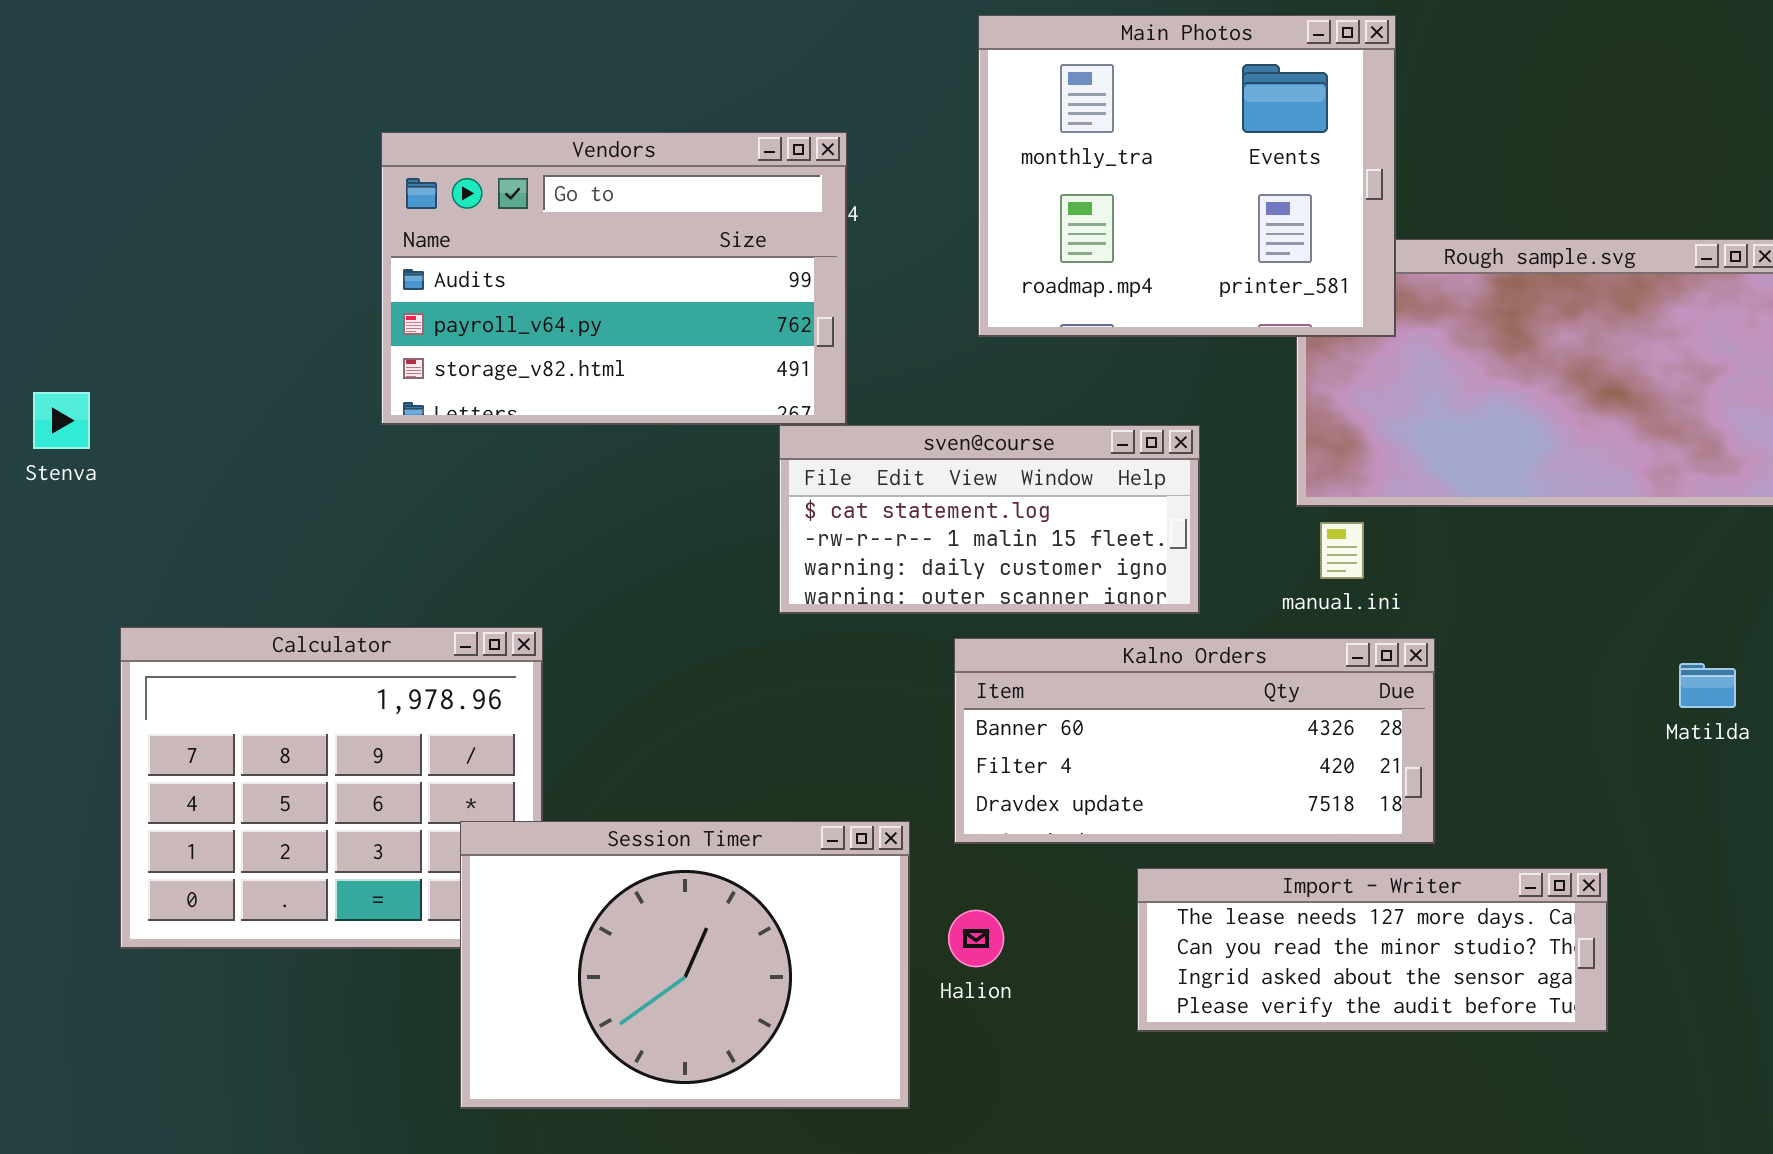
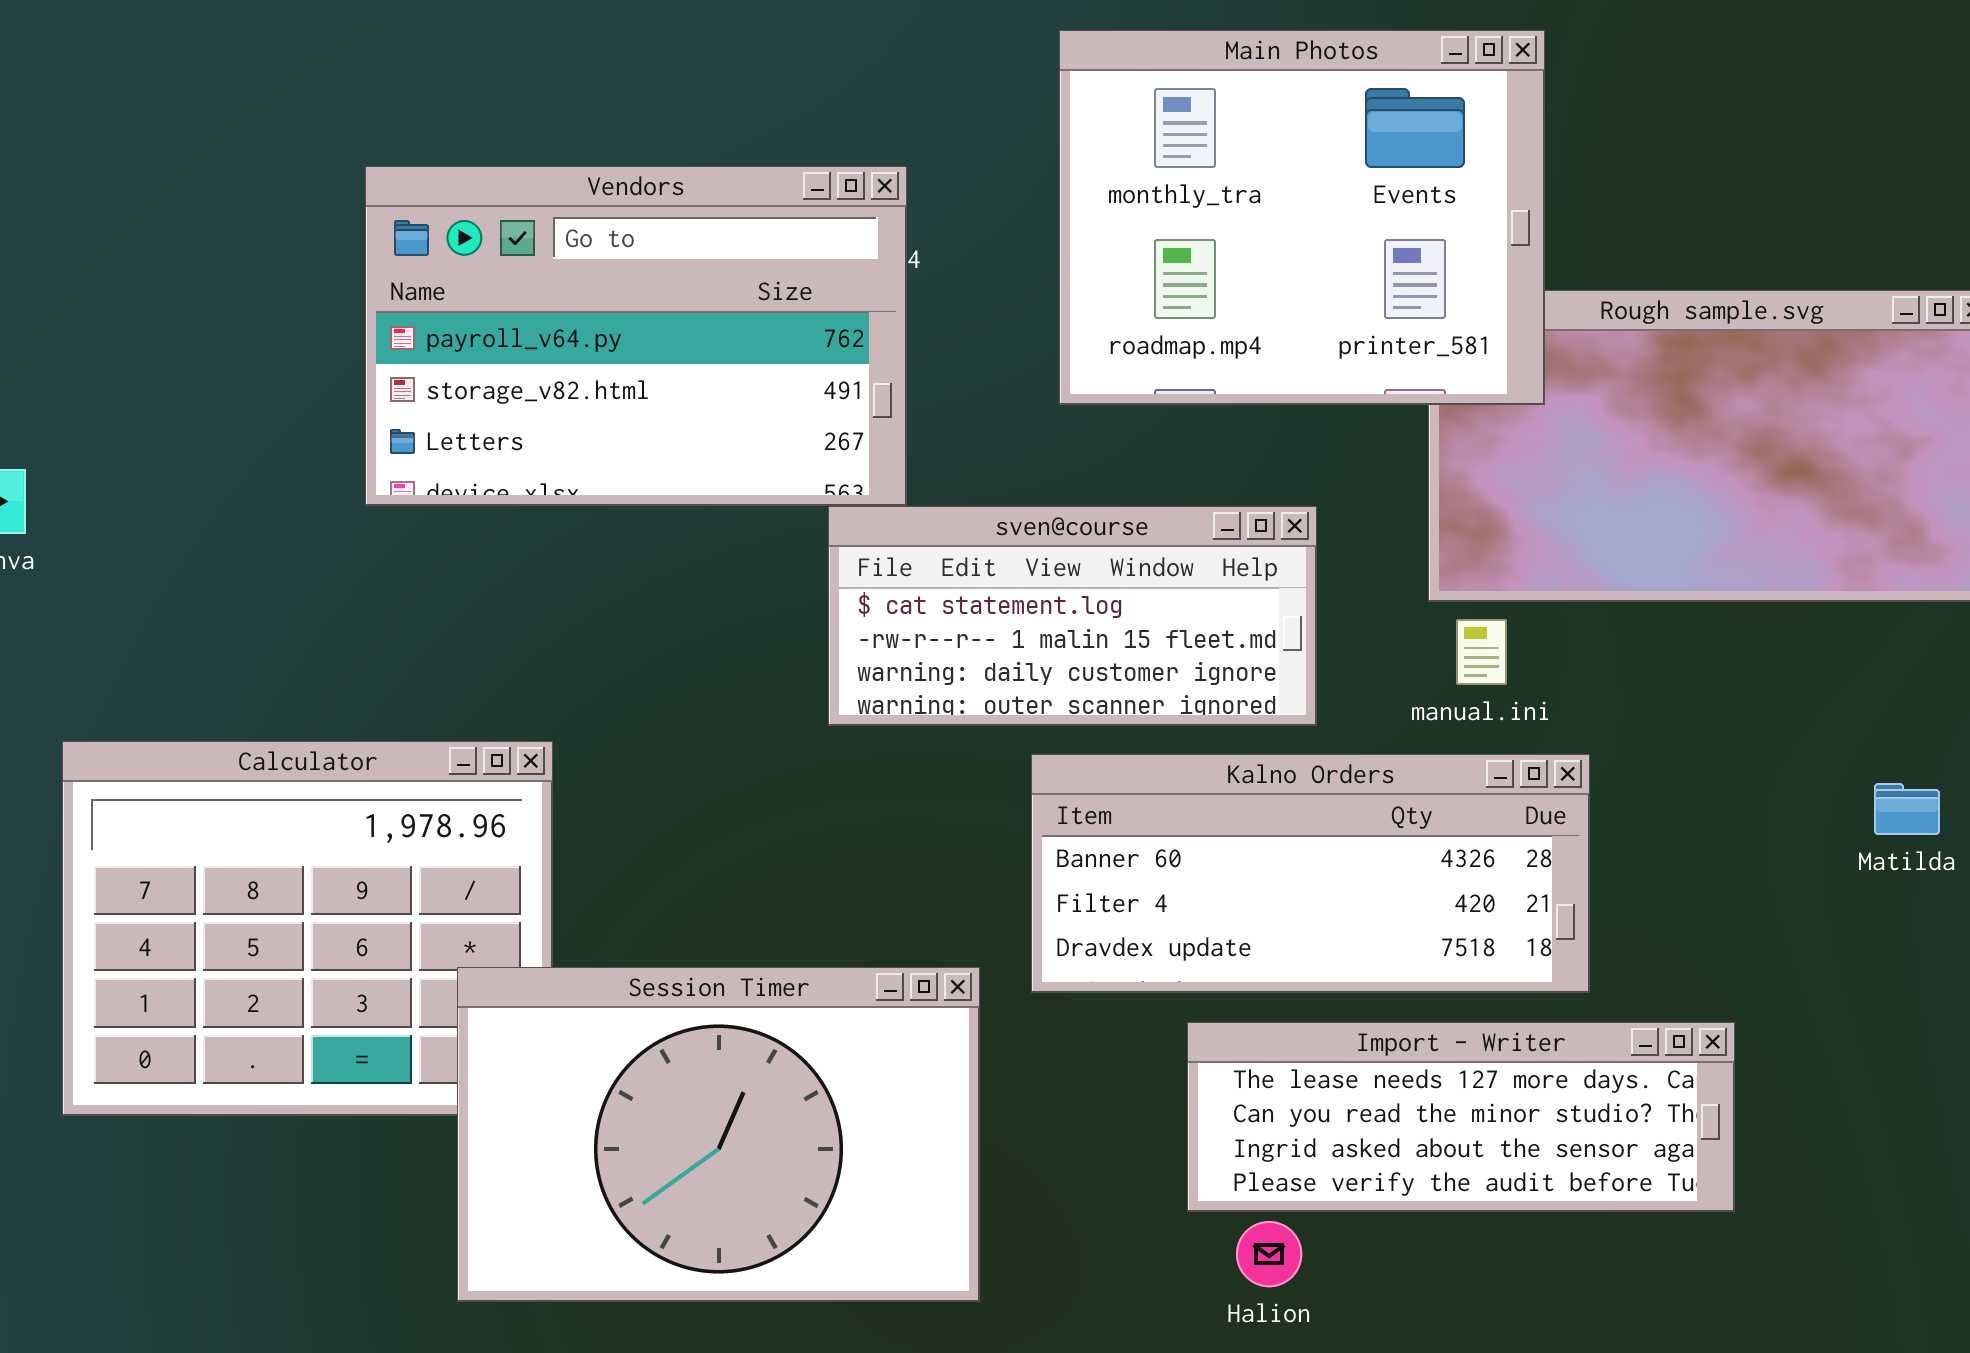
Vendors: [381,132,847,425] -> [365,166,907,506], scrolled down 1 row
Import - Writer: [1137,868,1608,1032] -> [1187,1022,1735,1212], moved
Halion: [948,910,1004,967] -> [1236,1221,1302,1287], moved

